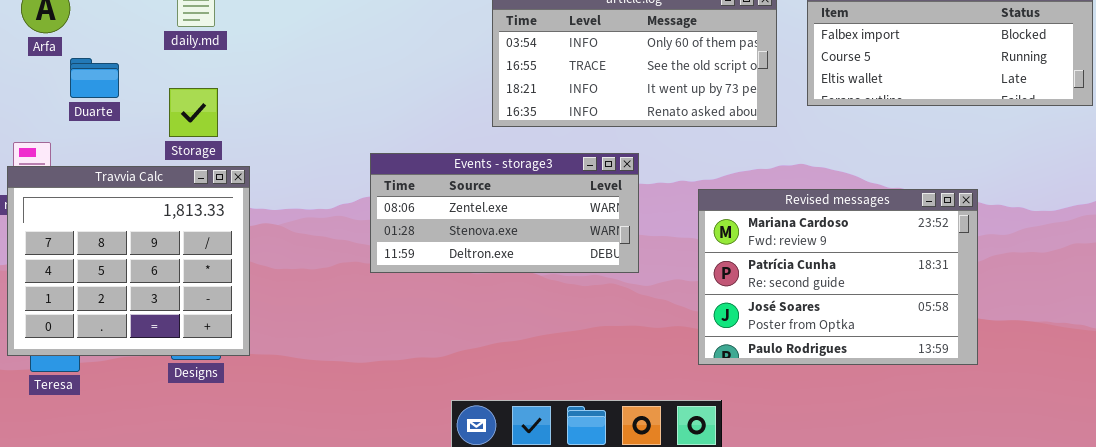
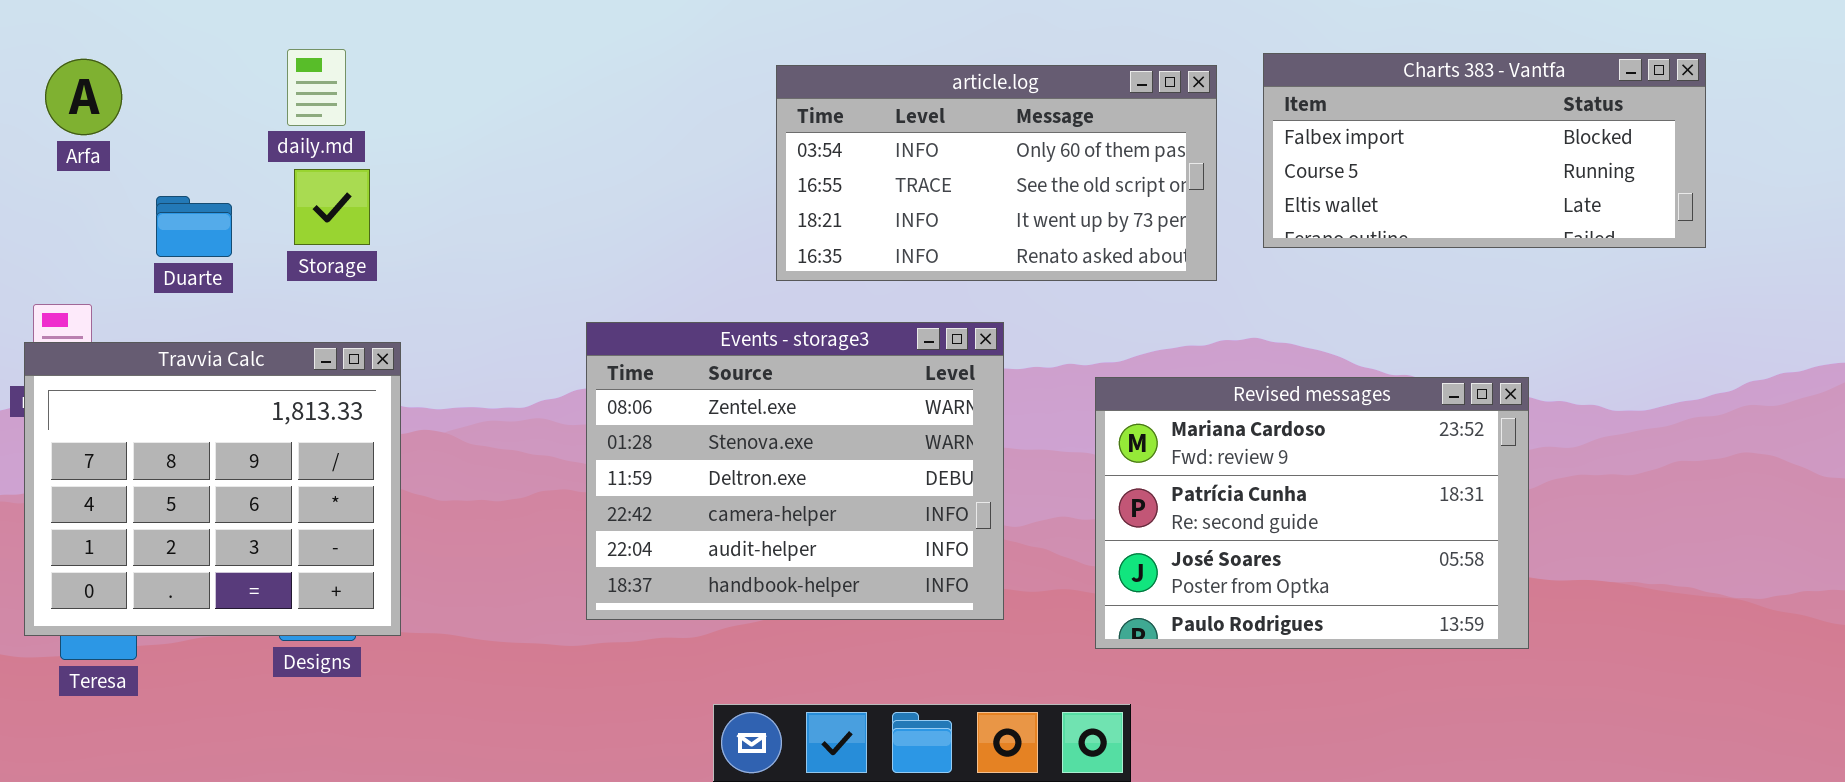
Duarte: [70,58,119,98] -> [156,196,232,257], moved
Storage: [169,88,218,137] -> [294,169,370,245], moved
Events - storage3: [370,153,639,273] -> [586,322,1004,620], resized

